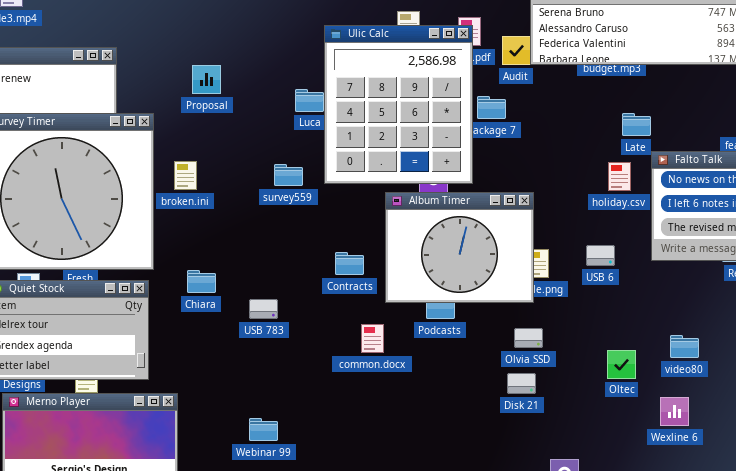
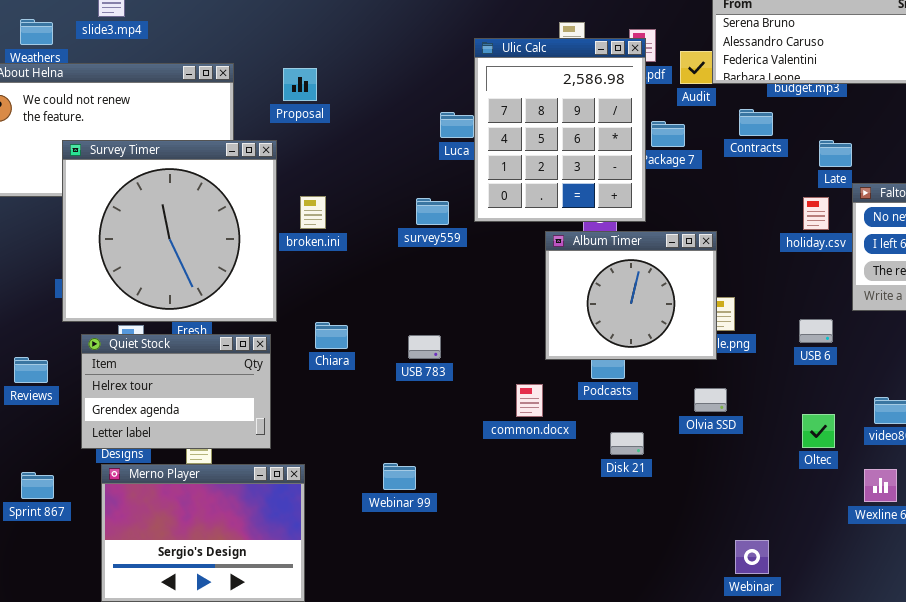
Proposal: [192,65,221,94] -> [283,68,317,101], moved
USB 6: [586,245,615,266] -> [799,319,833,343], moved
Contracts: [335,252,364,275] -> [739,109,773,136], moved
USB 783: [249,299,278,319] -> [408,335,441,359], moved
Disk 21: [507,373,536,394] -> [610,432,644,455], moved
Webinar 99: [249,418,278,441] -> [383,463,416,490], moved

